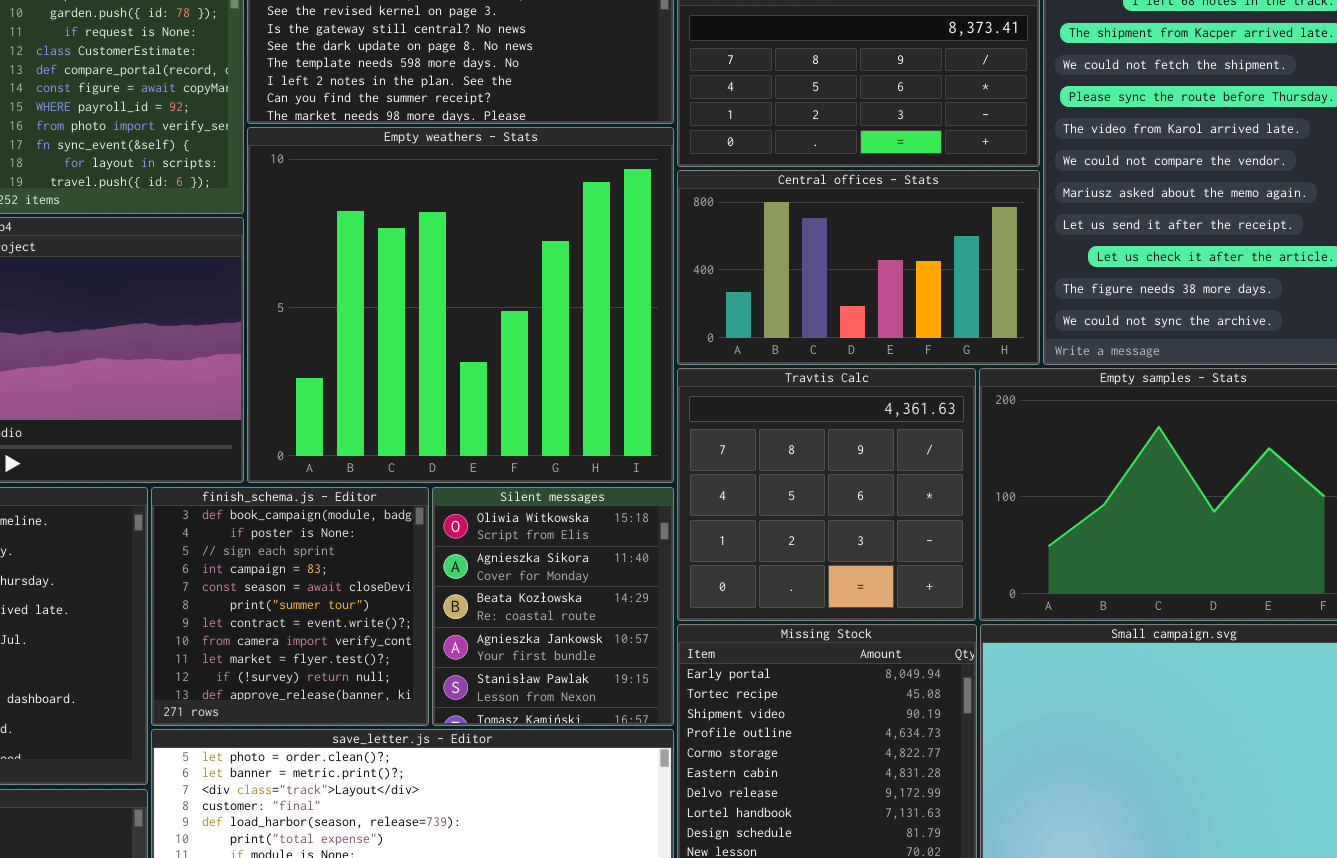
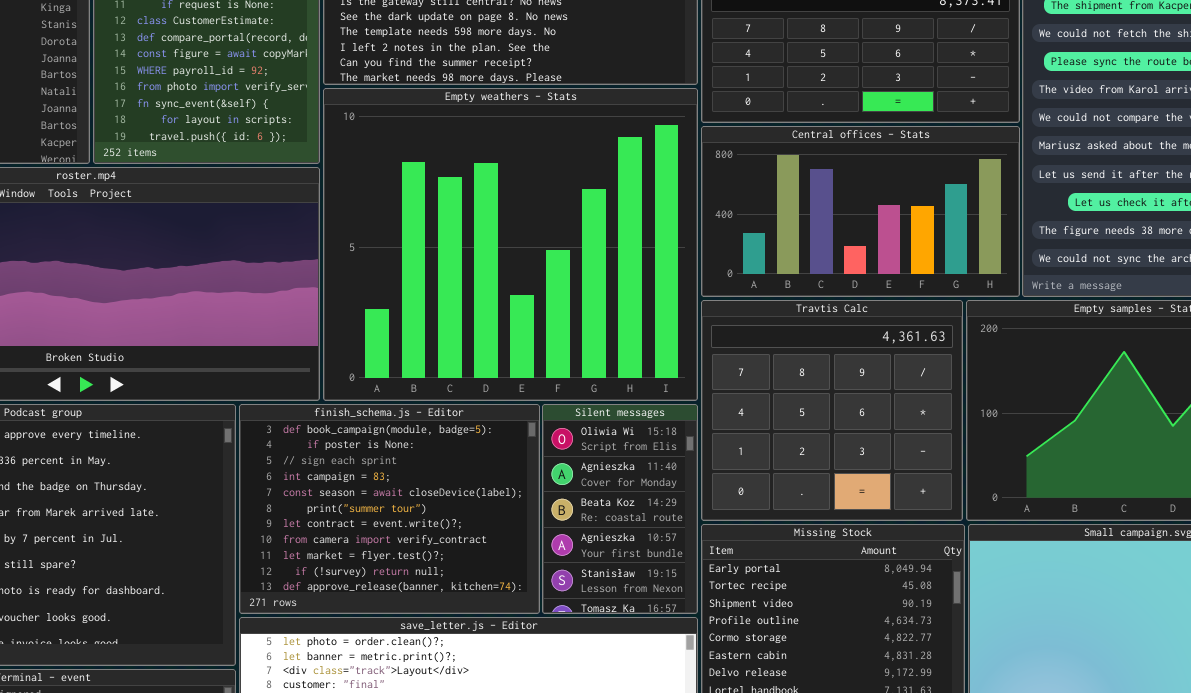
finish_schema.js - Editor: [151,487,429,726] -> [239,404,540,614], resized
Silent messages: [432,487,674,726] -> [542,404,698,614], resized

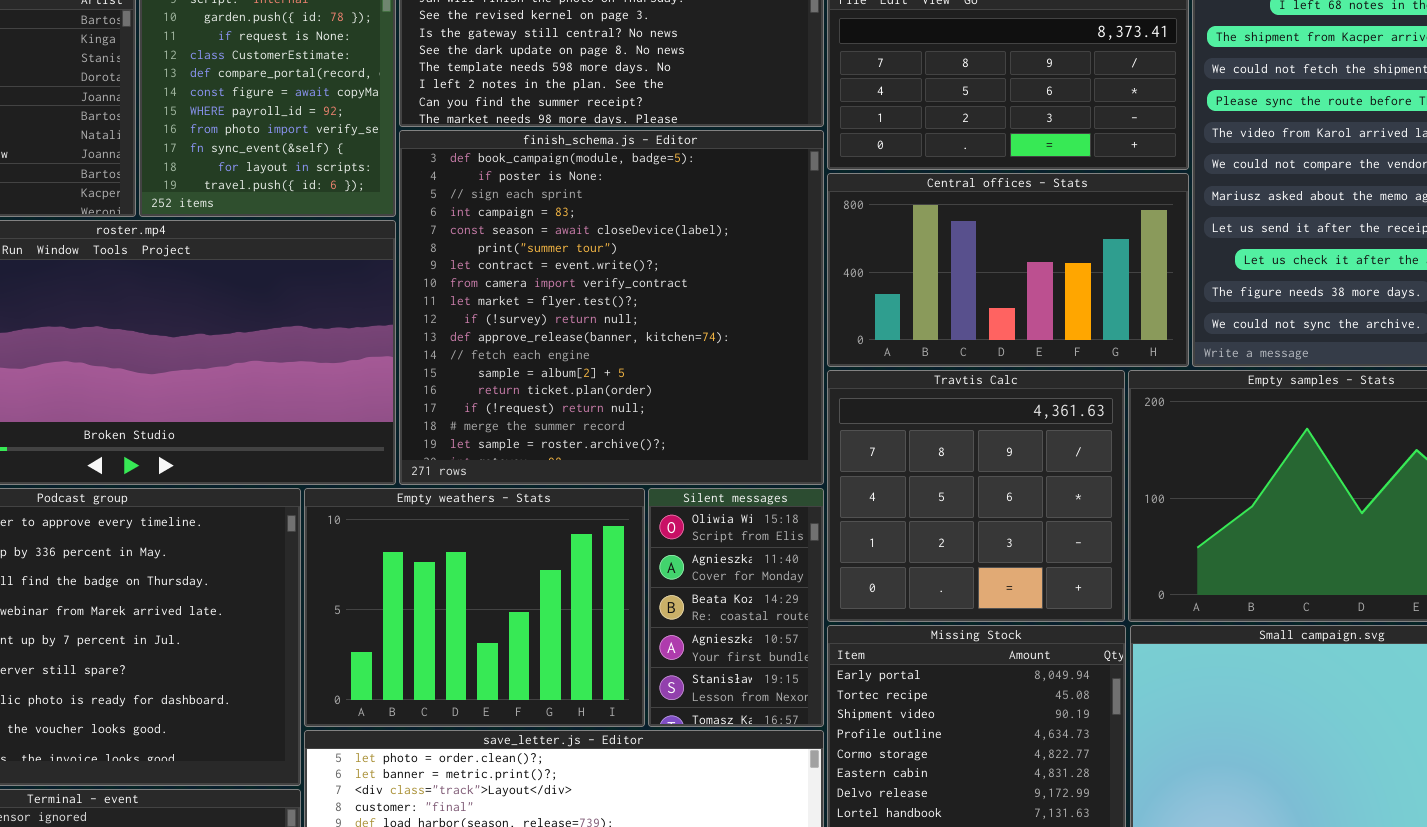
Empty weathers - Stats: [323,88,698,401] -> [304,488,645,727], moved, resized
finish_schema.js - Editor: [239,404,540,614] -> [399,130,824,485], moved, resized

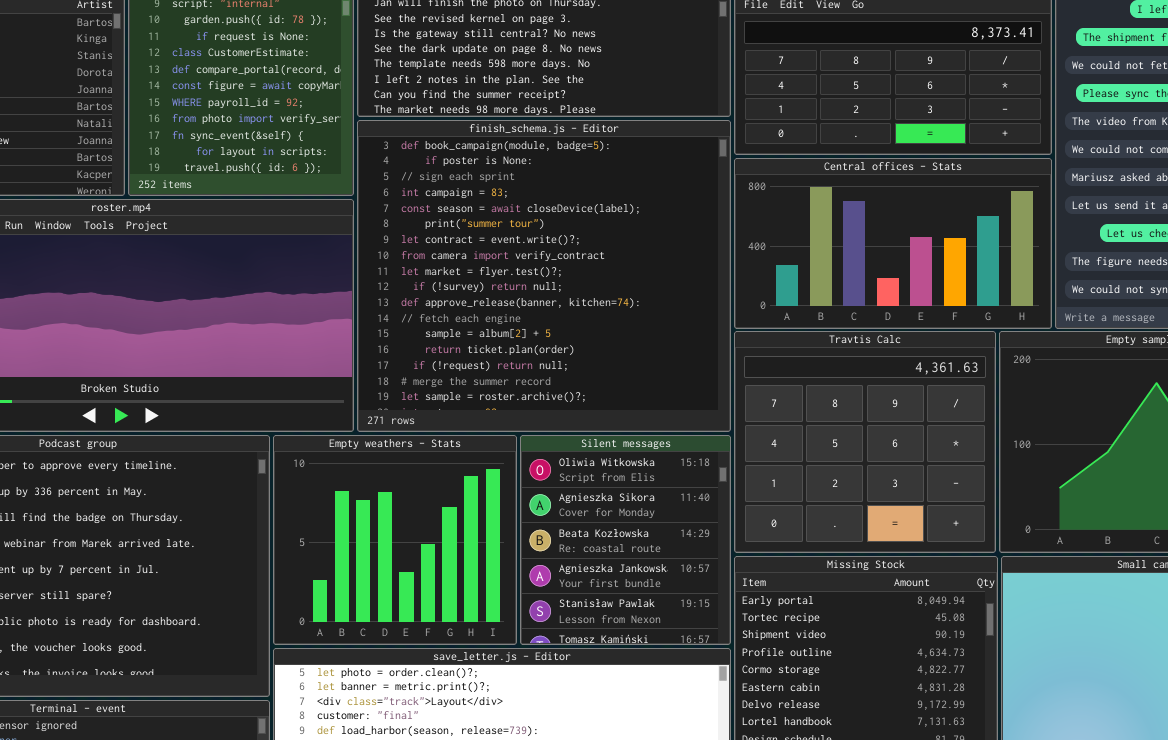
Empty weathers - Stats: [304,488,645,727] -> [273,435,517,645], resized
Silent messages: [648,488,824,727] -> [520,435,731,645], resized

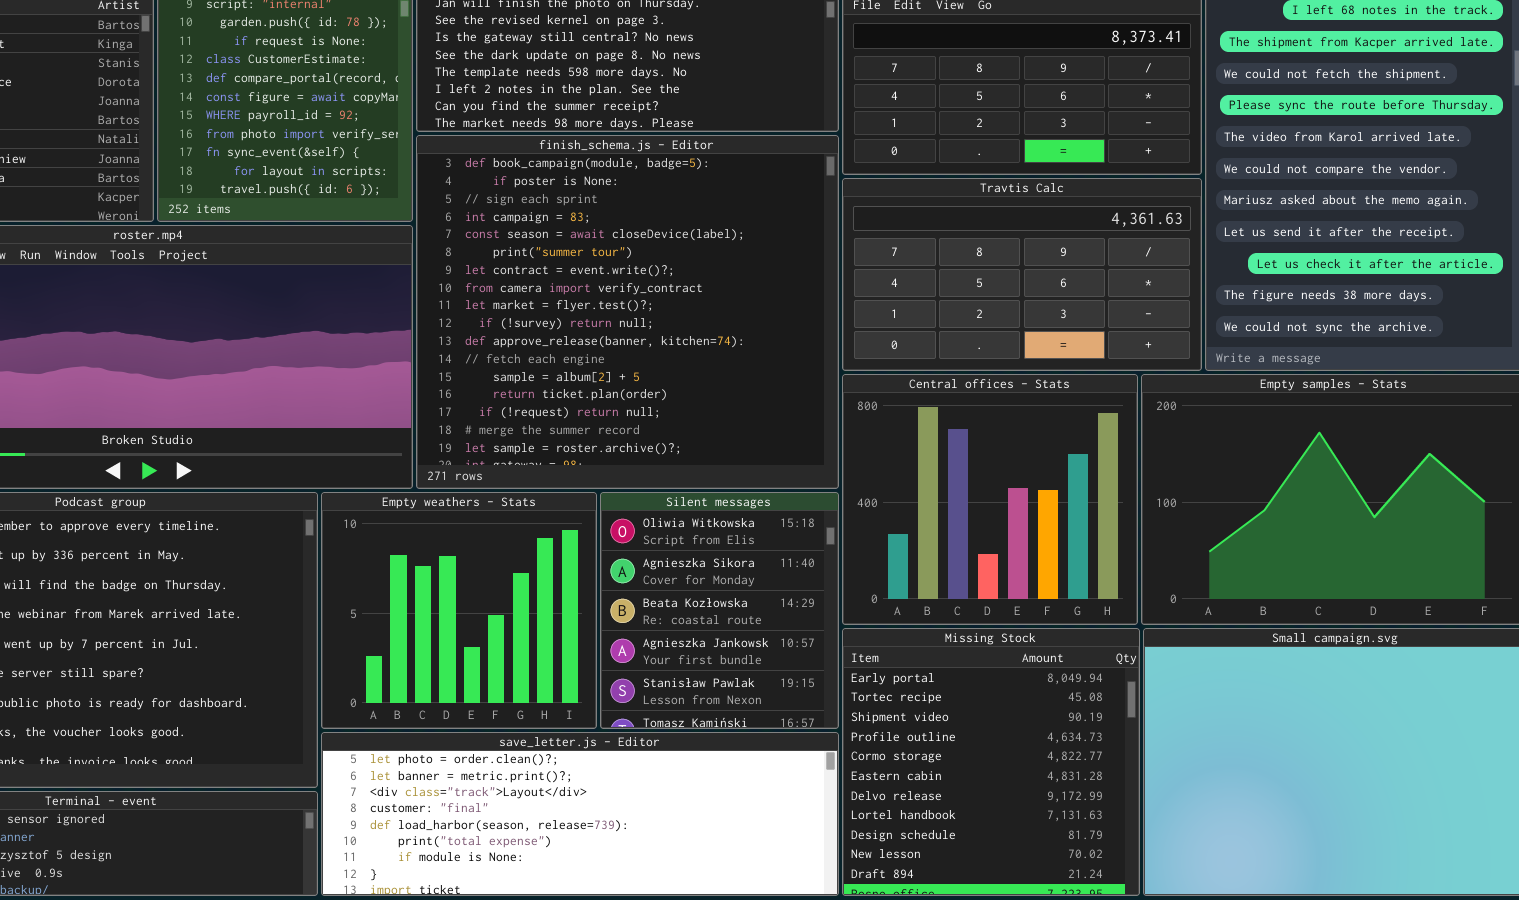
Central offices - Stats: [734,158,1052,329] -> [842,374,1138,625], moved, resized
Travtis Calc: [734,331,996,553] -> [842,178,1202,371], moved, resized

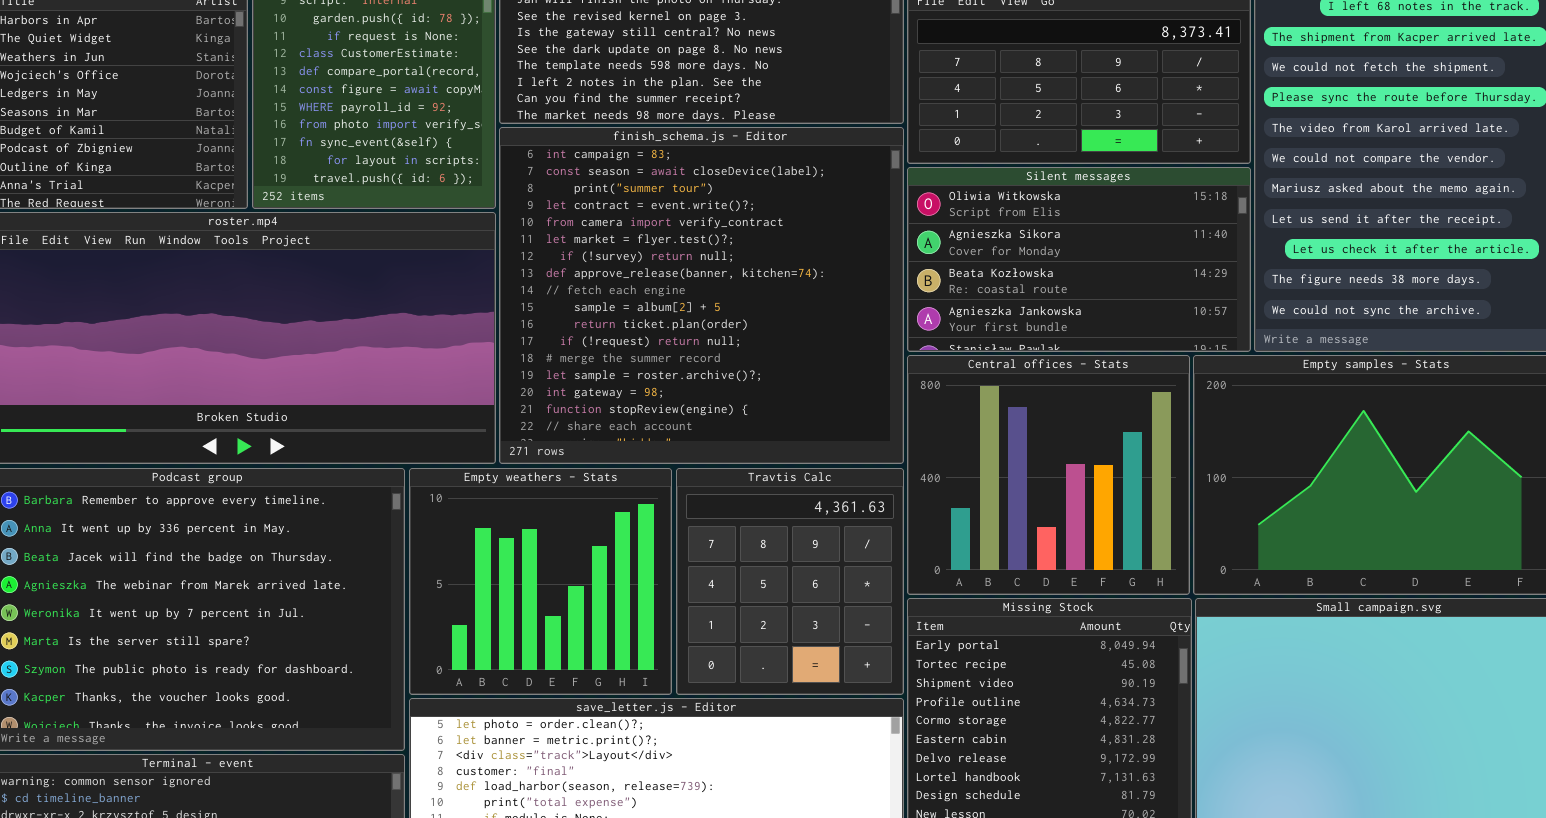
finish_schema.js - Editor: [416,135,839,489] -> [499,127,904,464], scrolled down 3 rows
Travtis Calc: [842,178,1202,371] -> [676,468,904,695], moved, resized
Silent messages: [600,492,839,729] -> [907,167,1251,352], moved, resized

